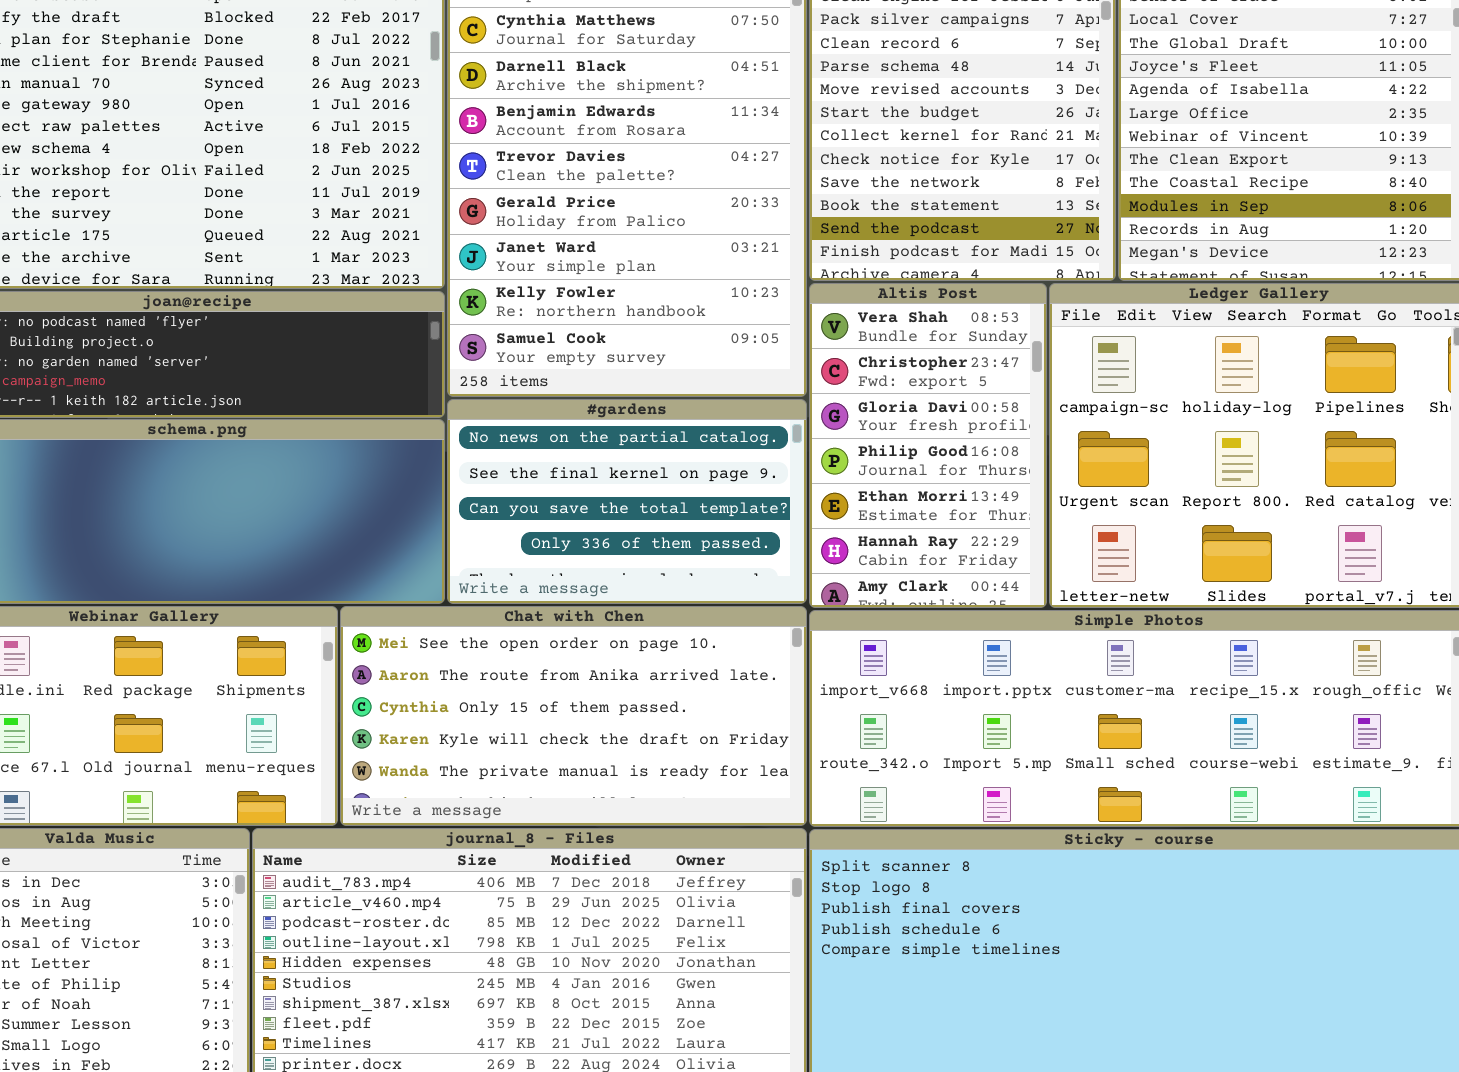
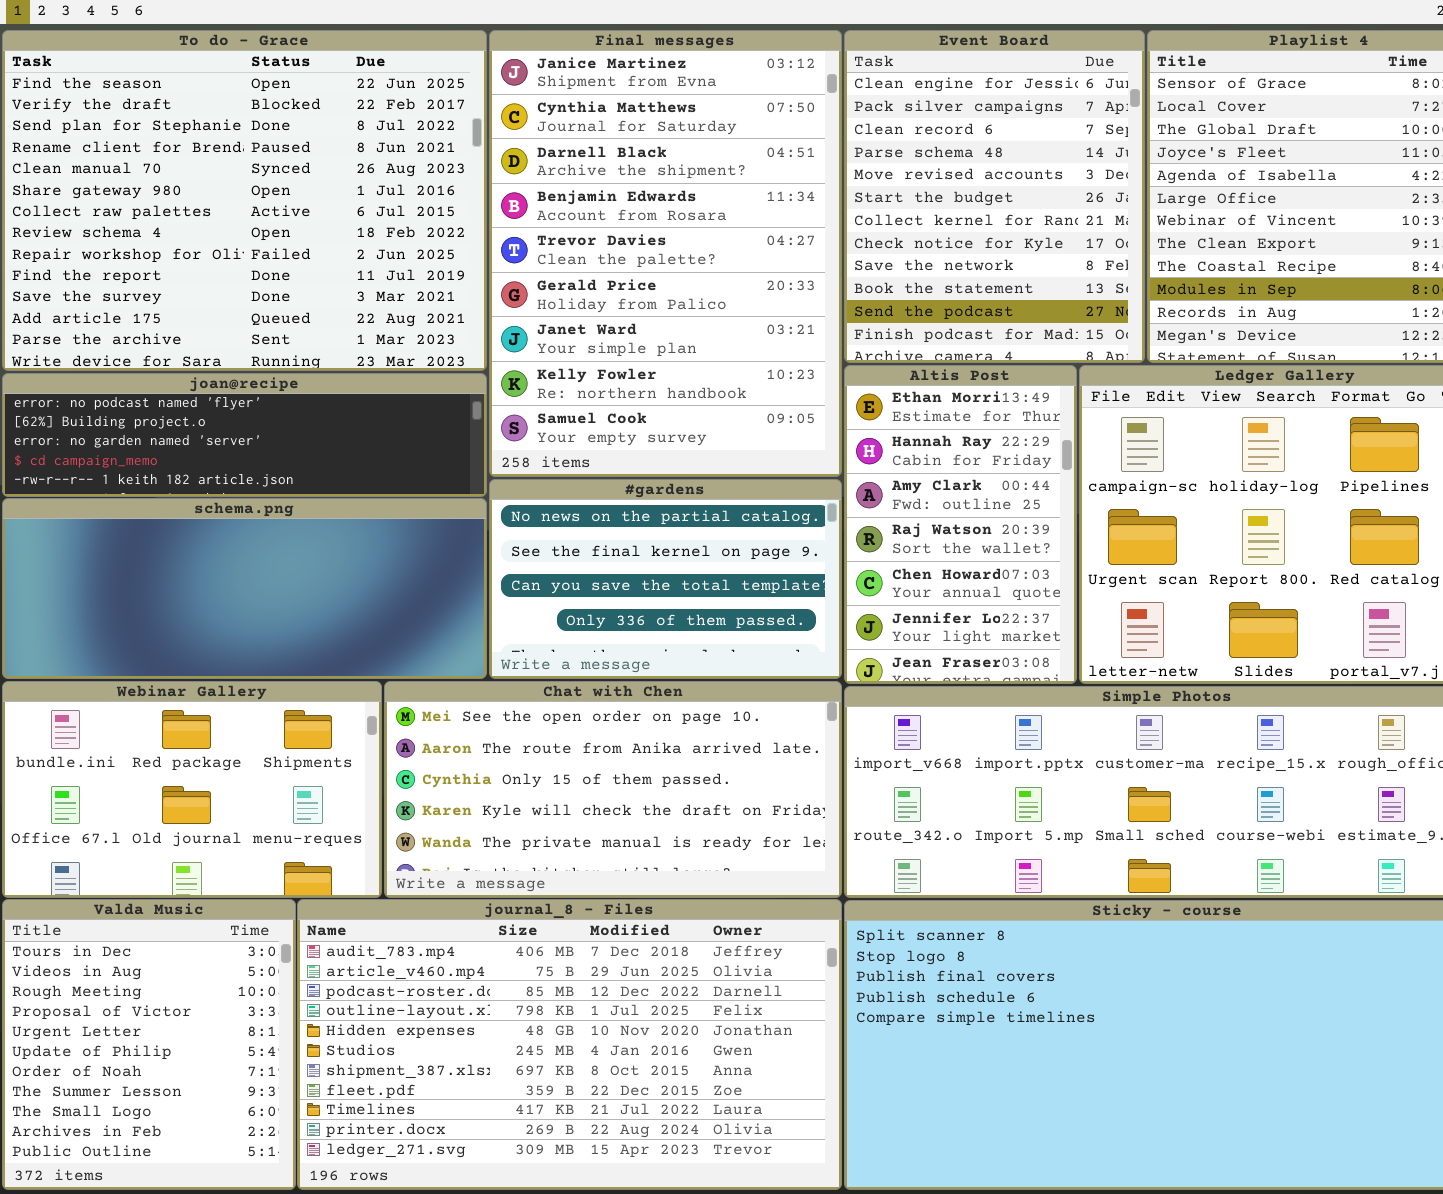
Altis Post: [809,283,1047,608] -> [844,365,1077,684], scrolled down 4 rows

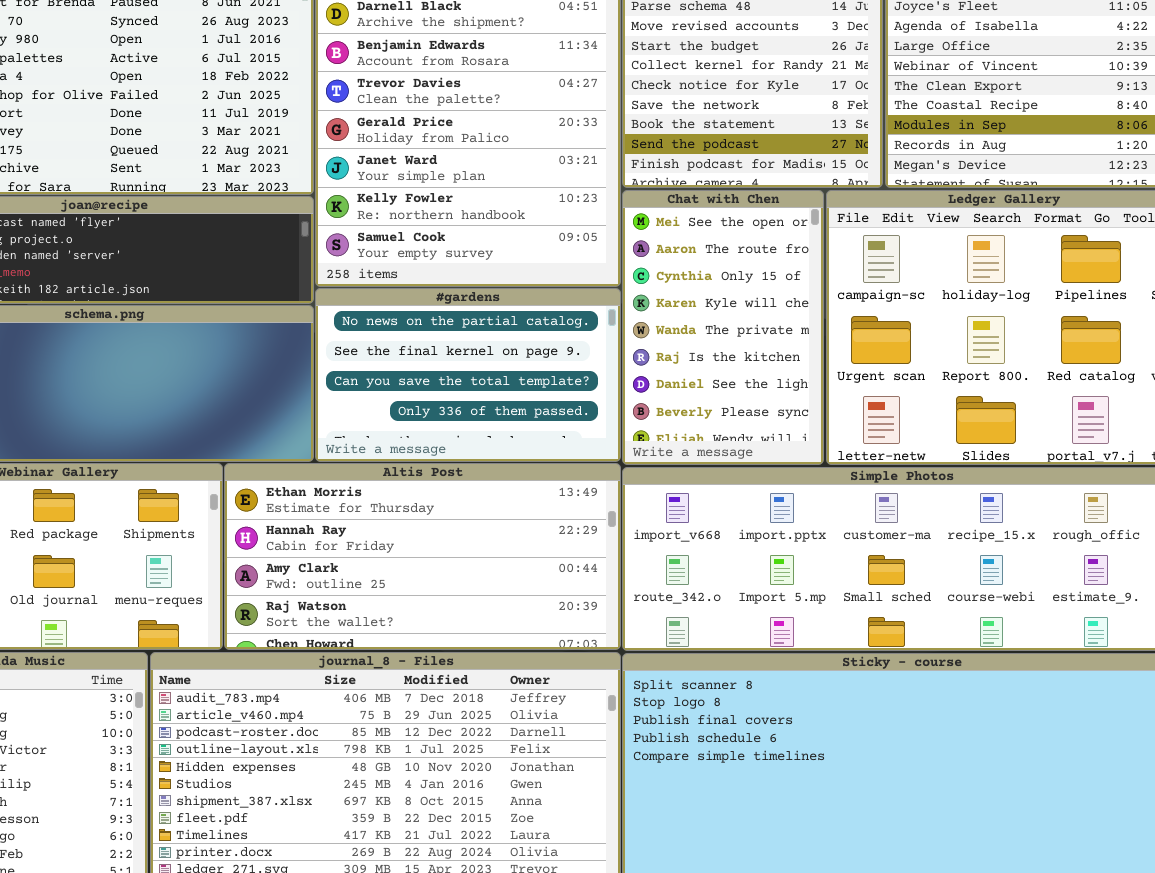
Altis Post: [844,365,1077,684] -> [224,463,621,650], moved, resized
Chat with Chen: [384,681,842,898] -> [622,190,824,465], moved, resized

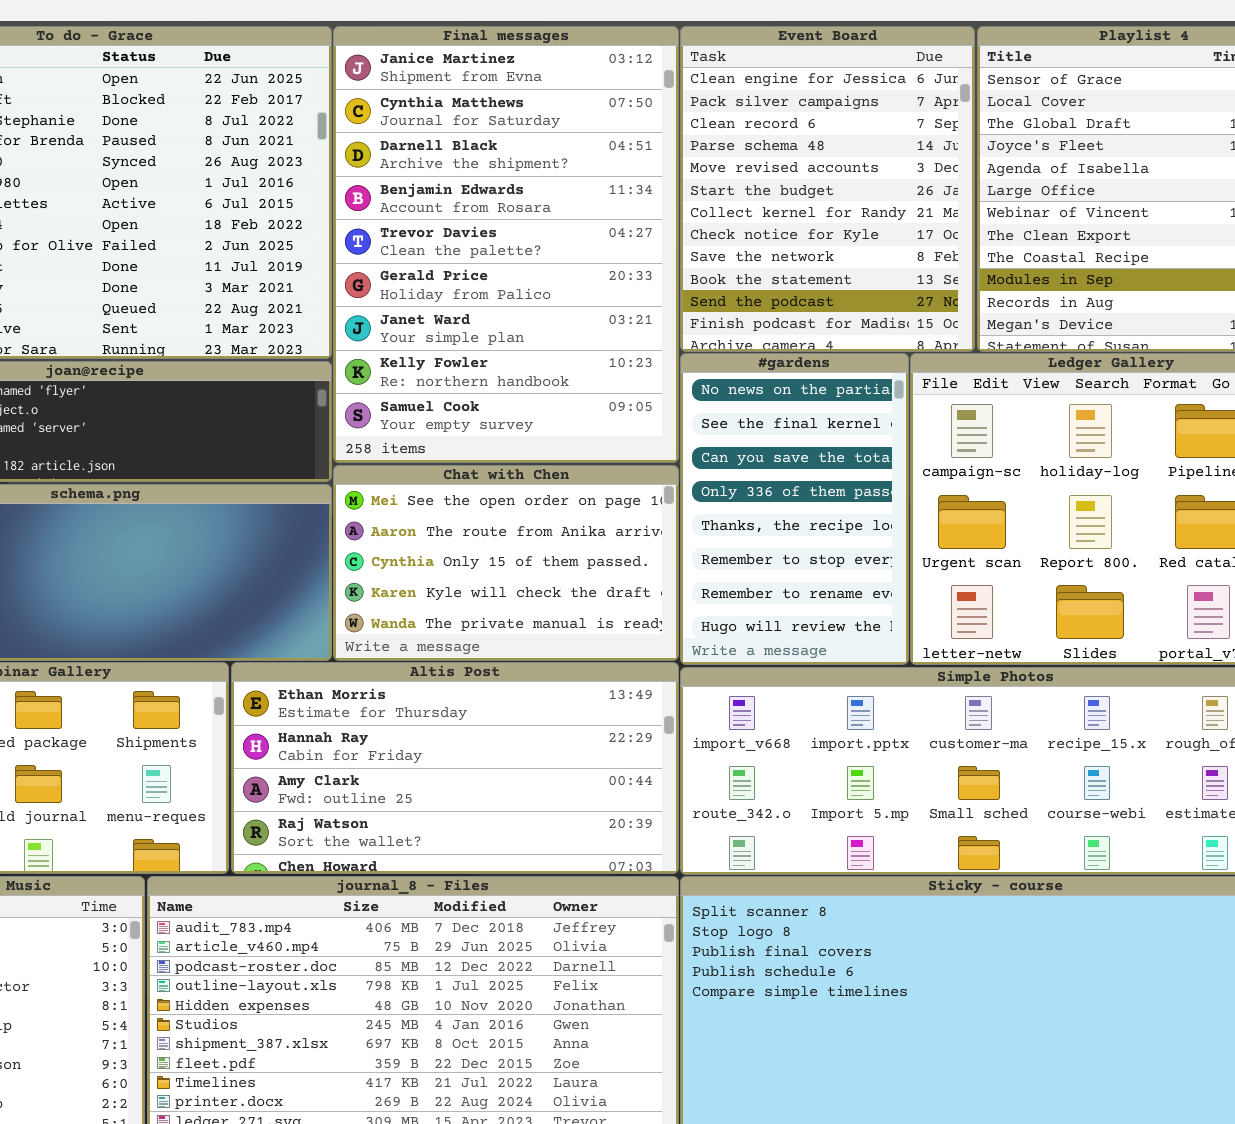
Chat with Chen: [622,190,824,465] -> [333,465,679,661], moved, resized
#gardens: [315,288,621,462] -> [680,353,909,665], moved, resized

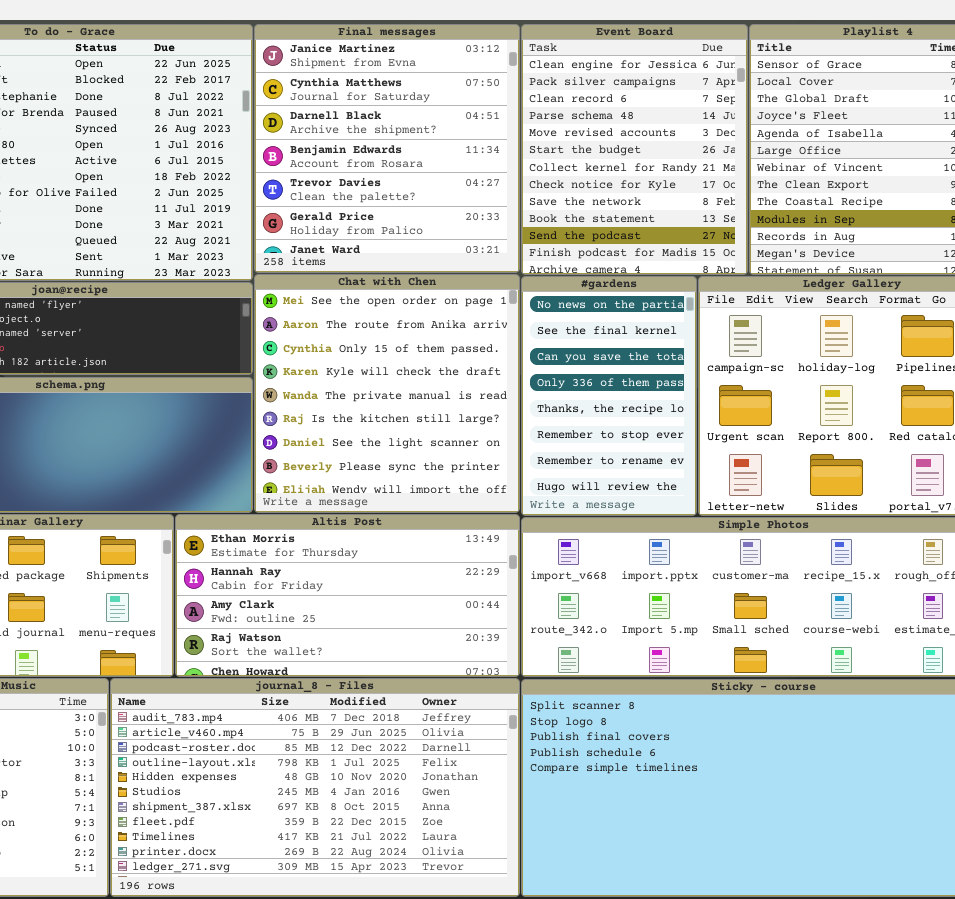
Final messages: [333,26,679,463] -> [254,24,520,273], resized
Chat with Chen: [333,465,679,661] -> [254,274,520,513], resized

